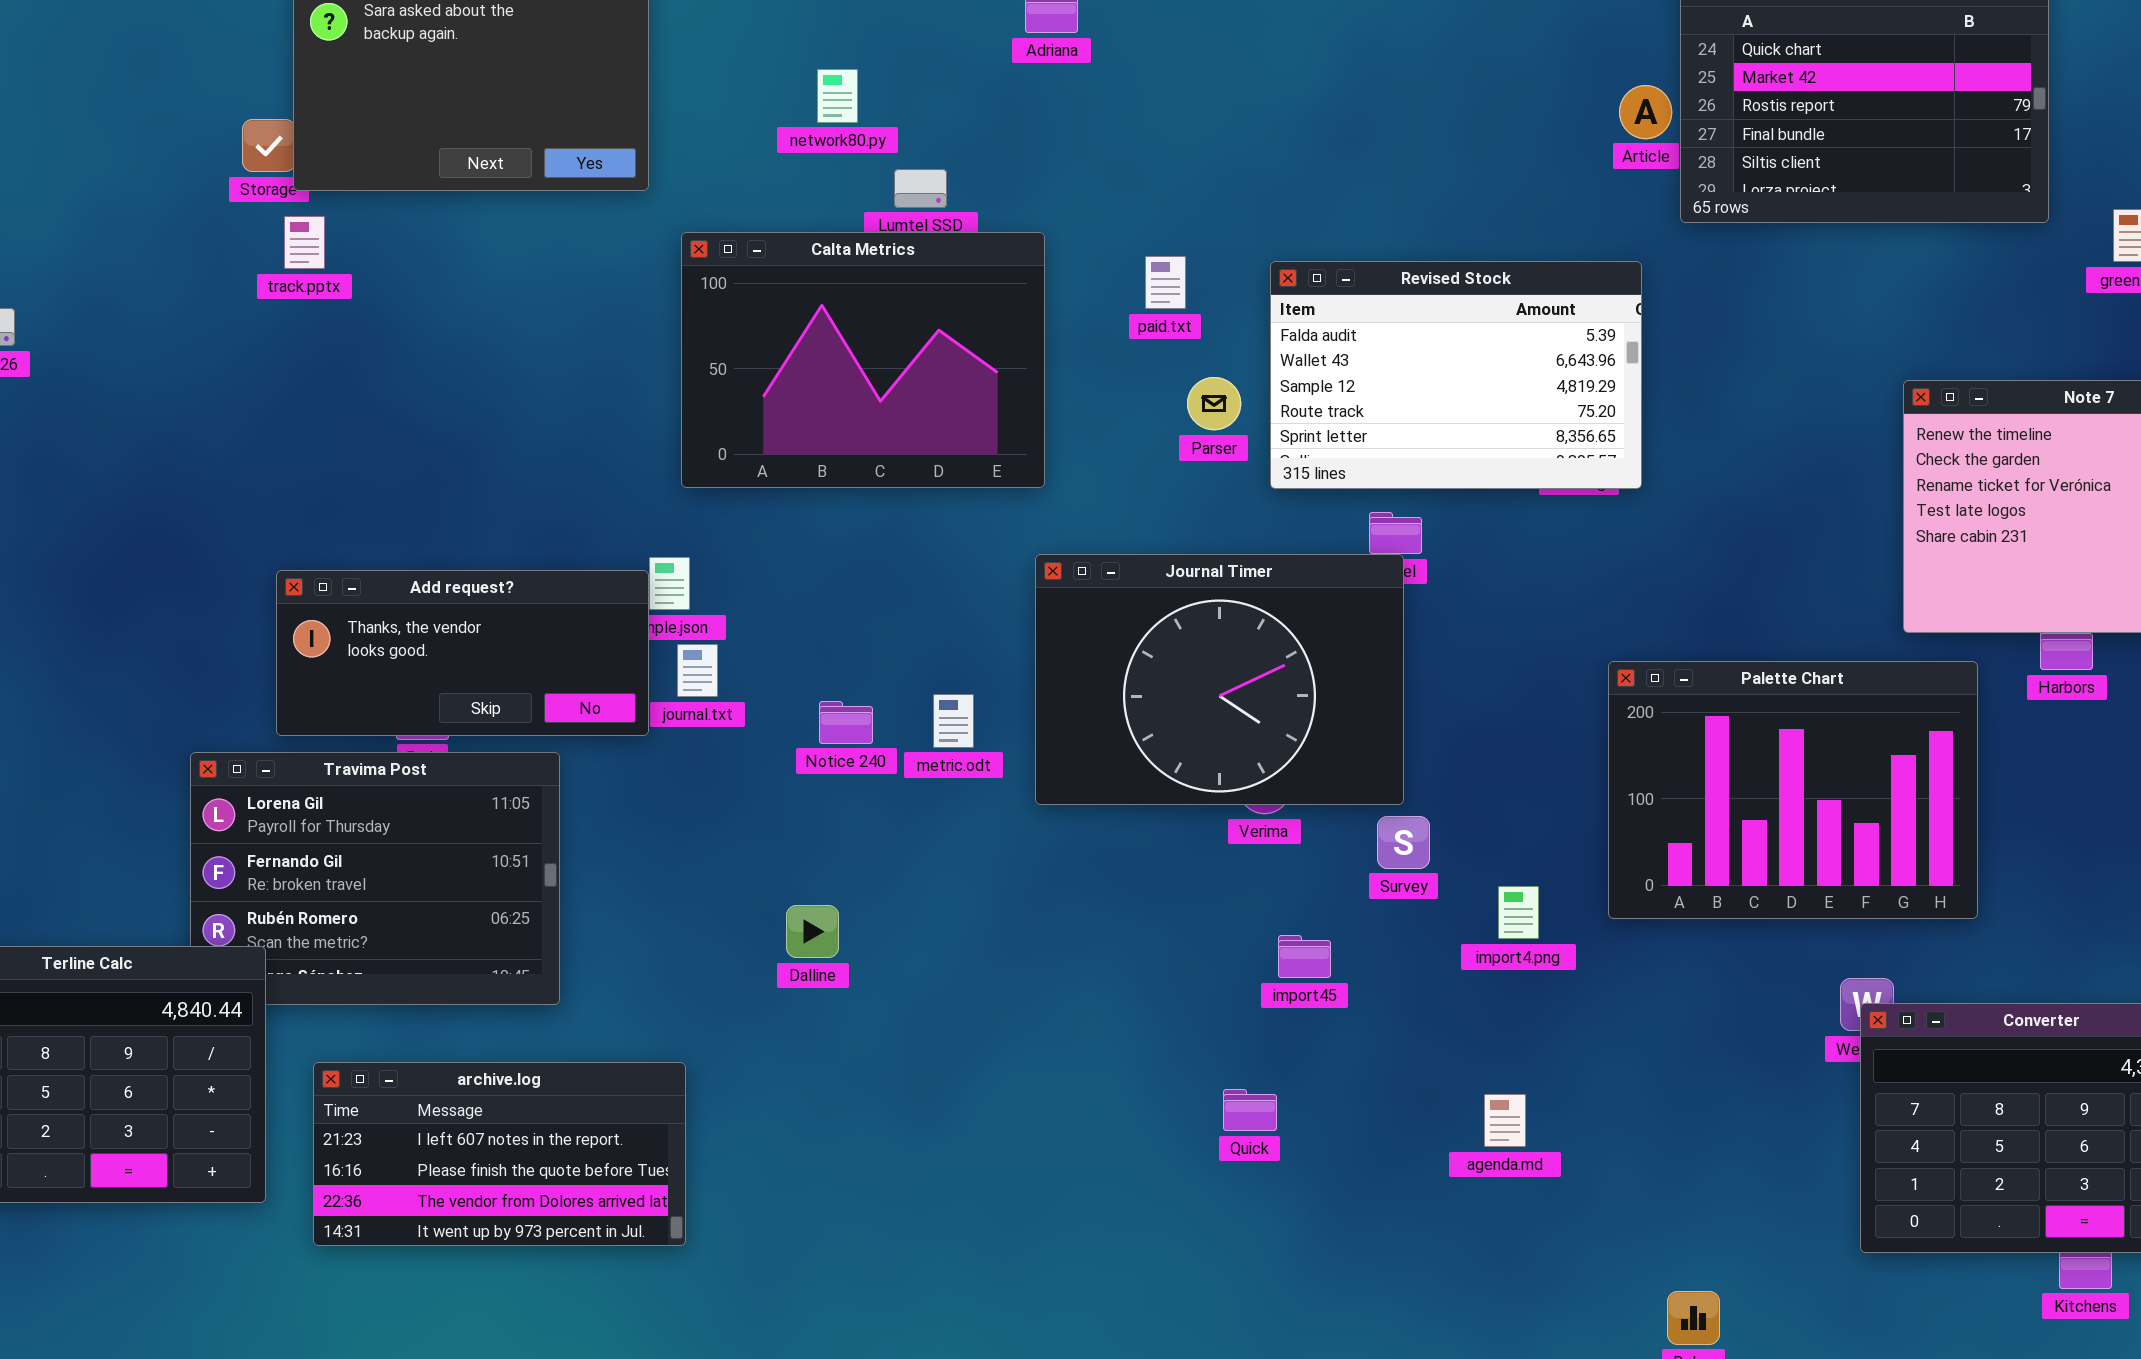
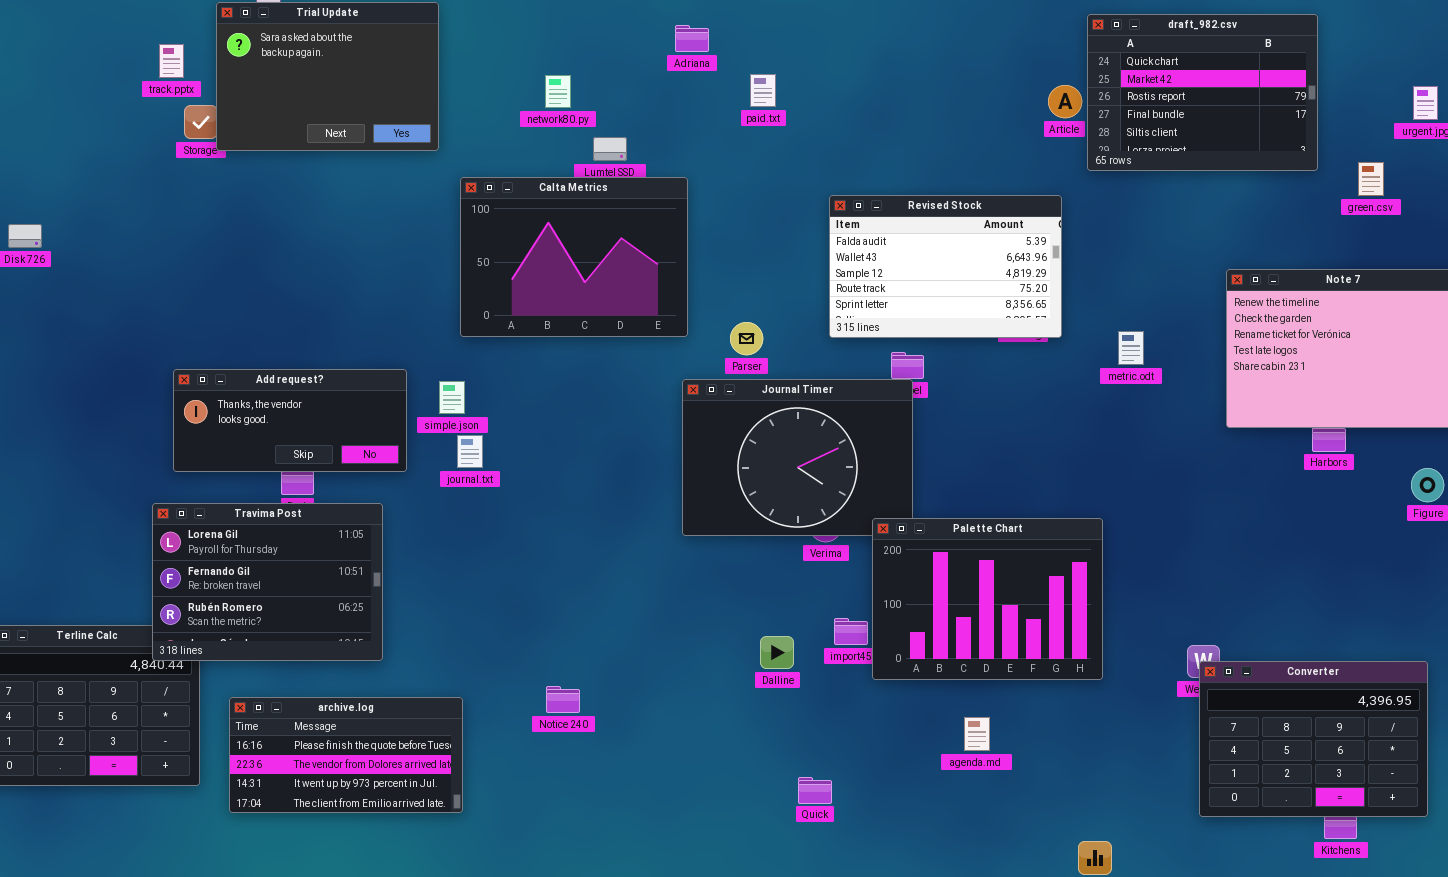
track.pptx: [284,216,325,269] -> [159,44,184,78], moved
paid.txt: [1145,256,1186,309] -> [750,74,776,107], moved
Parser: [1187,377,1241,430] -> [730,322,763,355], moved
Add request?: [276,570,649,736] -> [173,369,407,472], moved
Palette Chart: [1608,661,1978,919] -> [872,518,1103,680], moved
metric.odt: [933,694,974,748] -> [1118,331,1144,365], moved
Notice 240: [819,701,873,744] -> [546,686,580,713], moved
Travima Post: [190,752,560,1005] -> [152,503,383,661], raised
Dalline: [786,905,839,958] -> [760,636,794,669], moved
archive.log: [313,1062,686,1246] -> [229,697,463,813], scrolled down 1 row
Quick: [1223,1089,1277,1131] -> [798,777,832,804], moved

